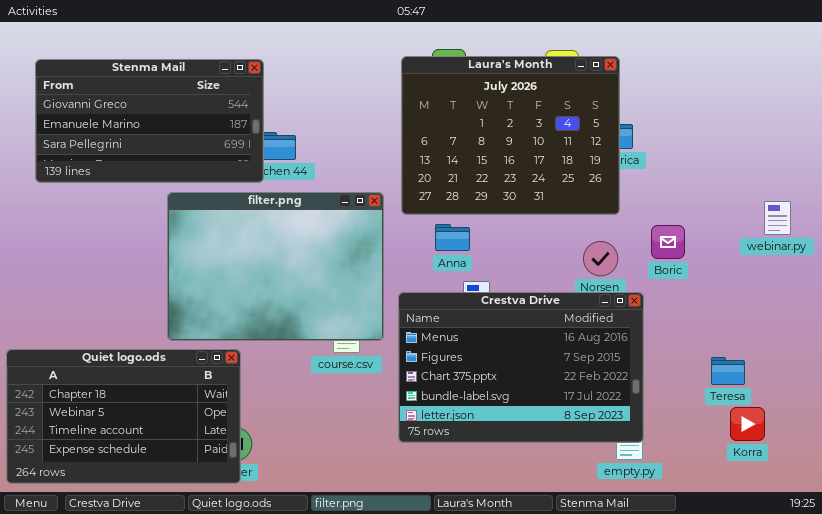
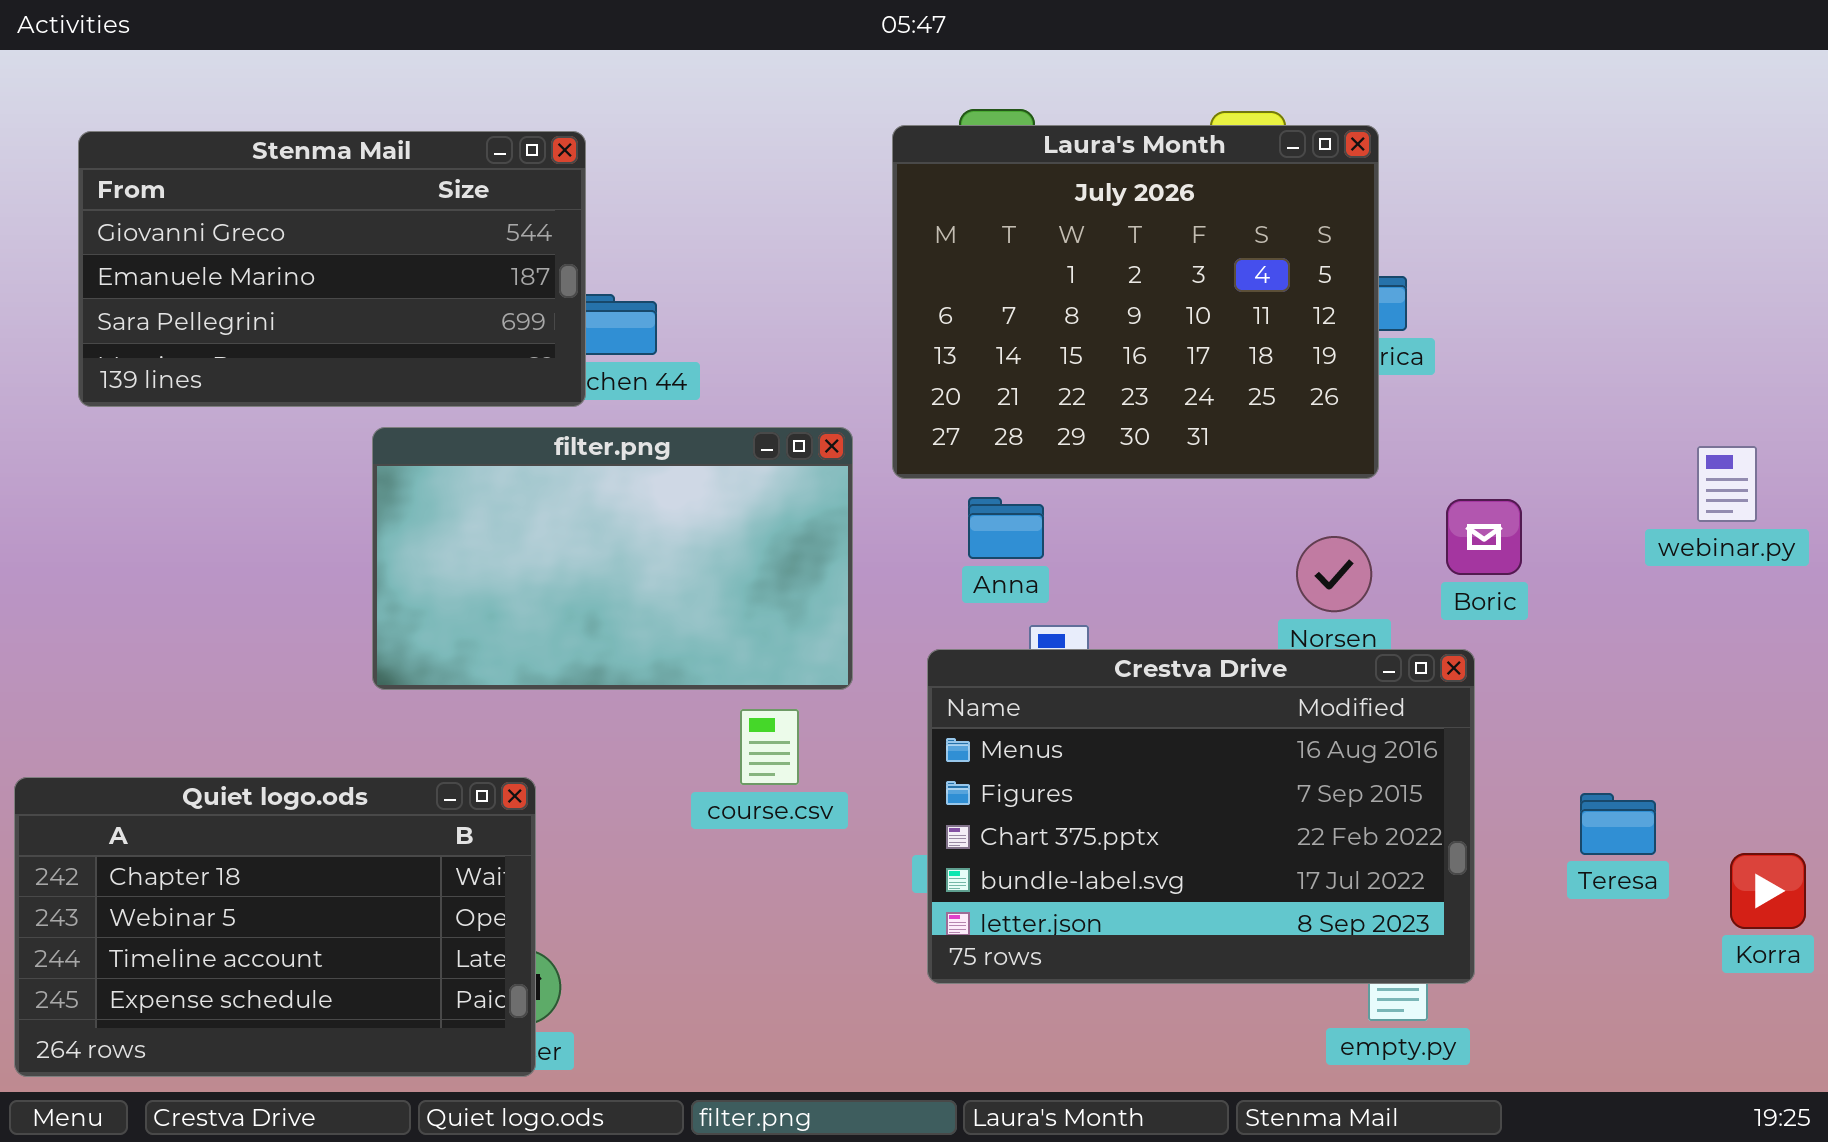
filter.png: [167,192,384,341] -> [372,427,853,690], resized
Crestva Drive: [398,292,644,443] -> [927,649,1475,984], moved
Korra: [730,407,765,441] -> [1730,853,1806,929], moved

